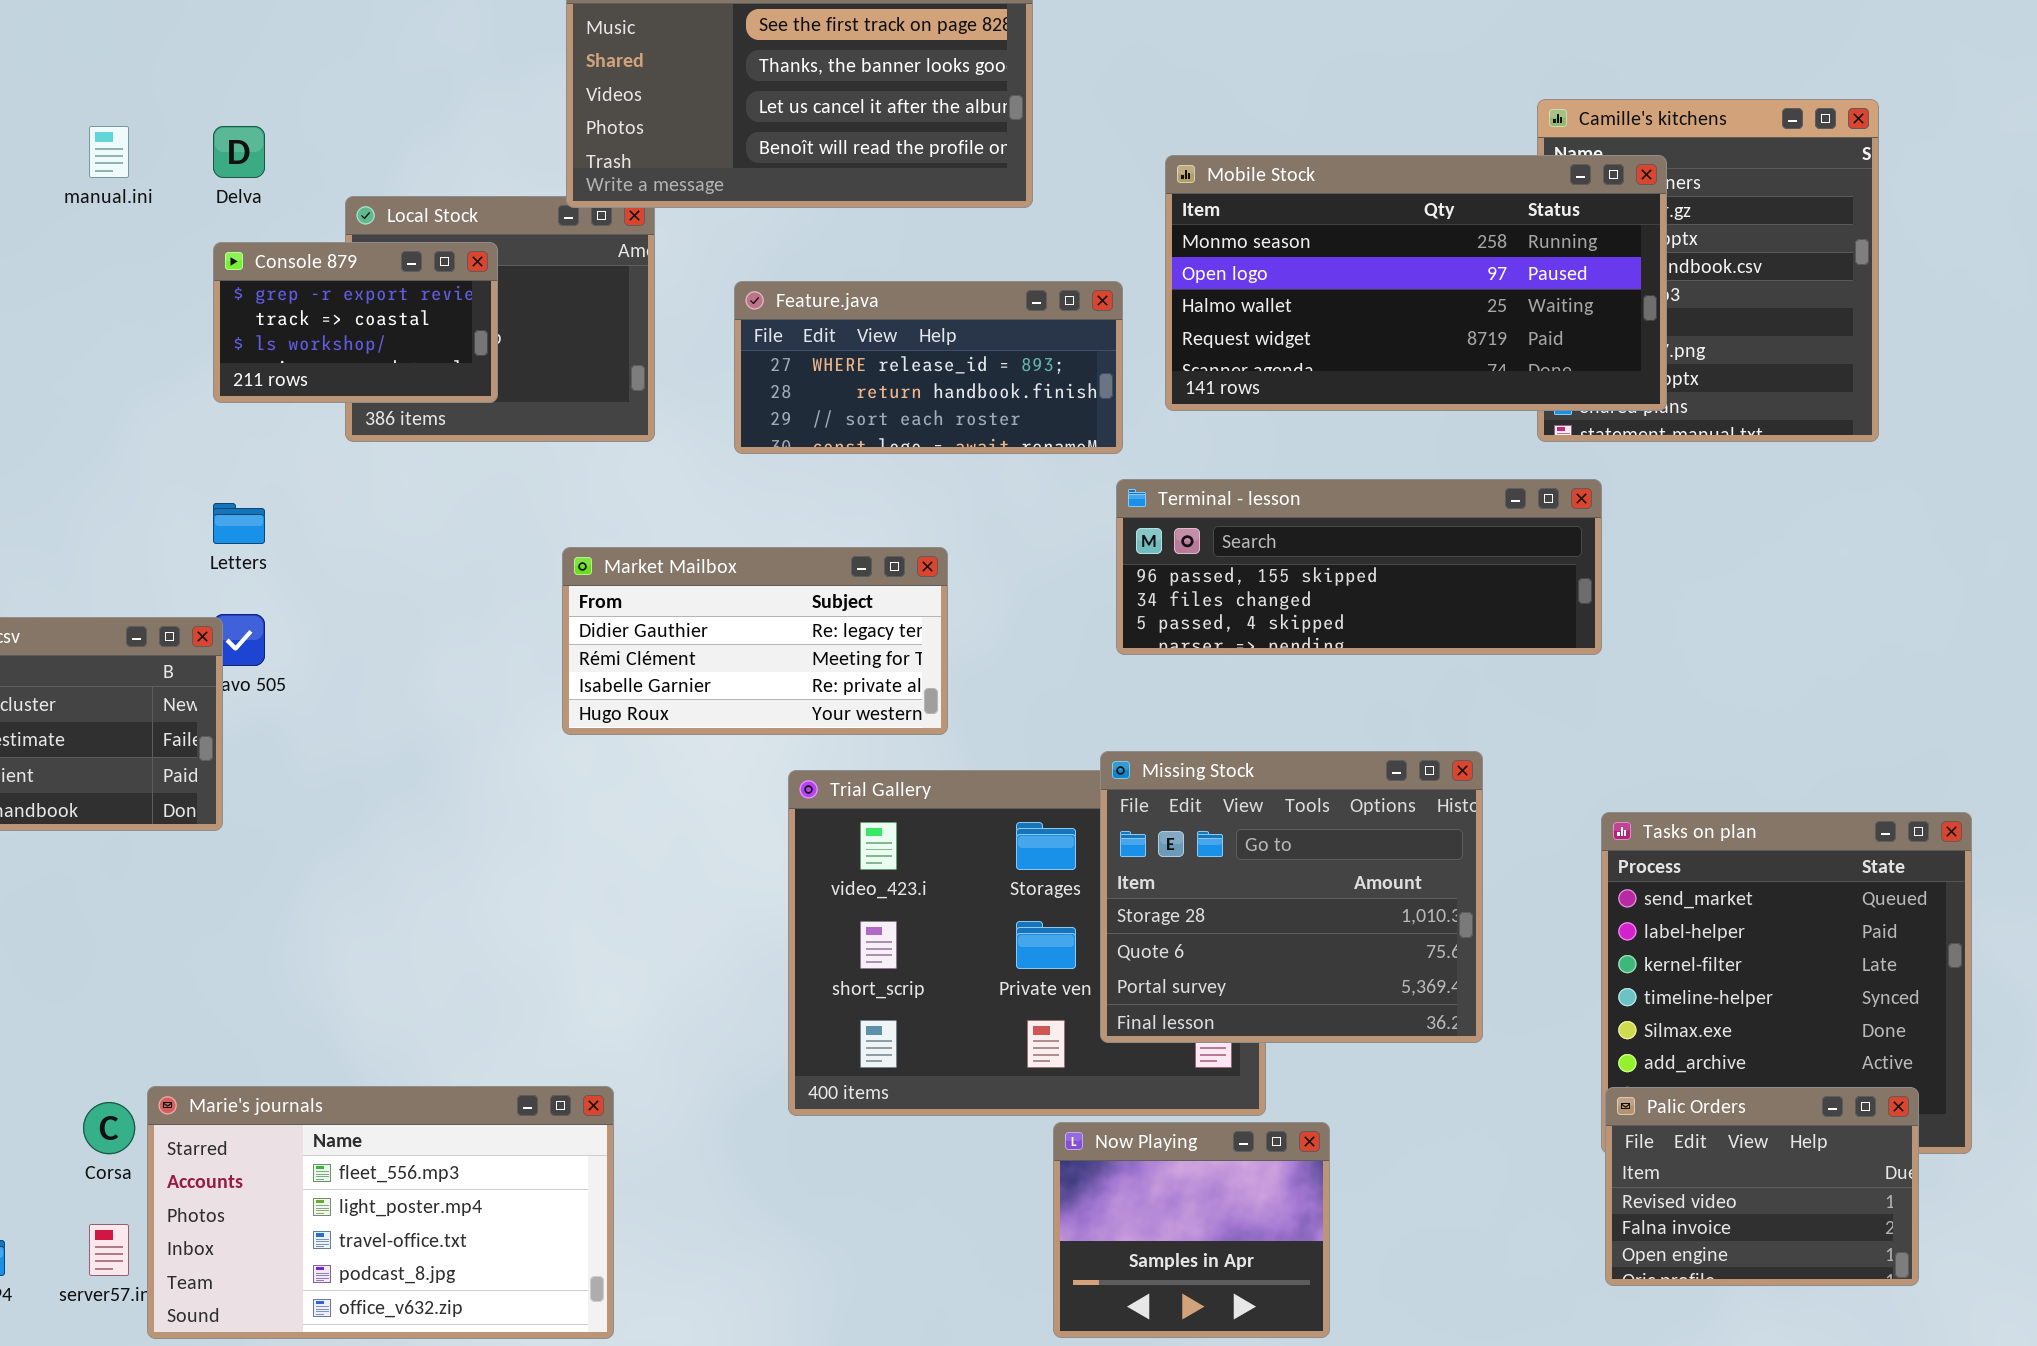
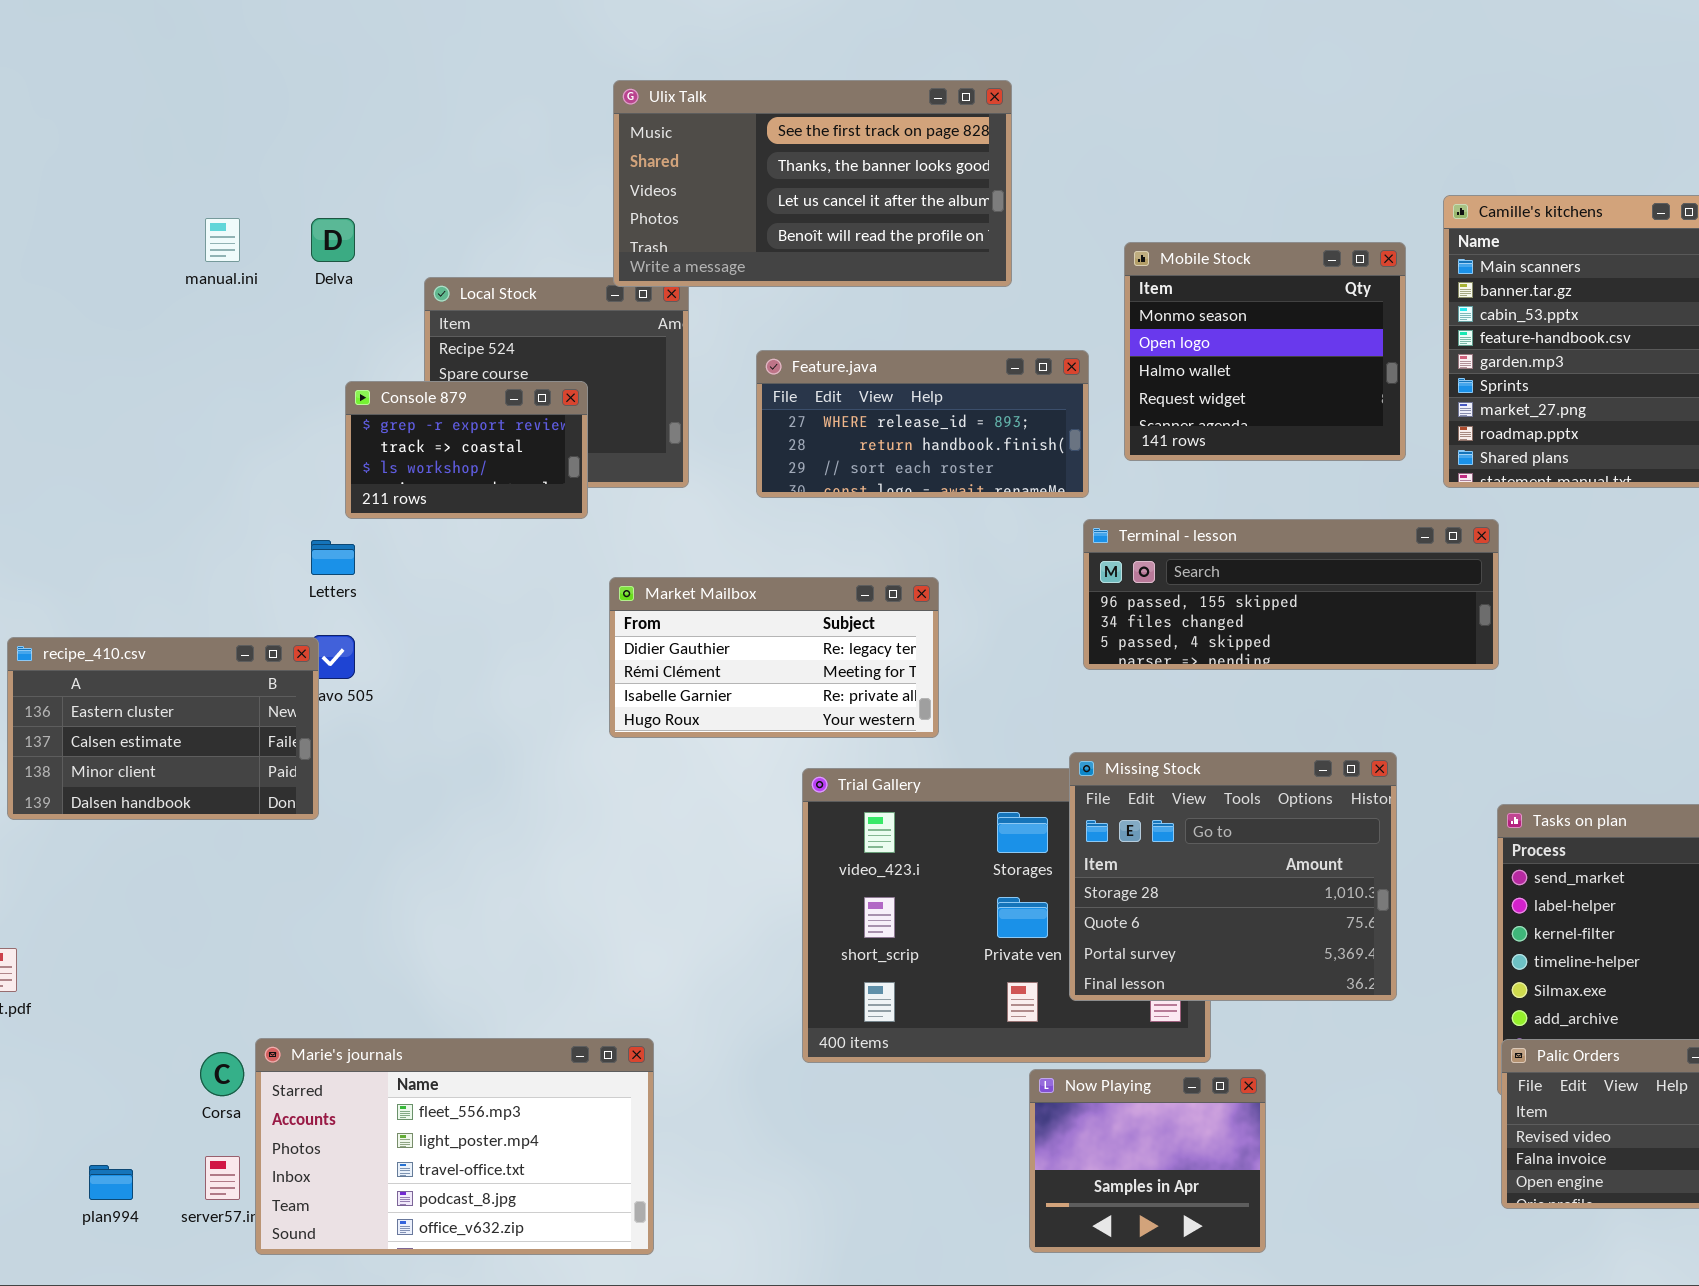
Mobile Stock: [1165,155,1667,411] -> [1124,242,1406,461], resized
Console 879: [213,242,498,403] -> [345,381,588,519], moved

